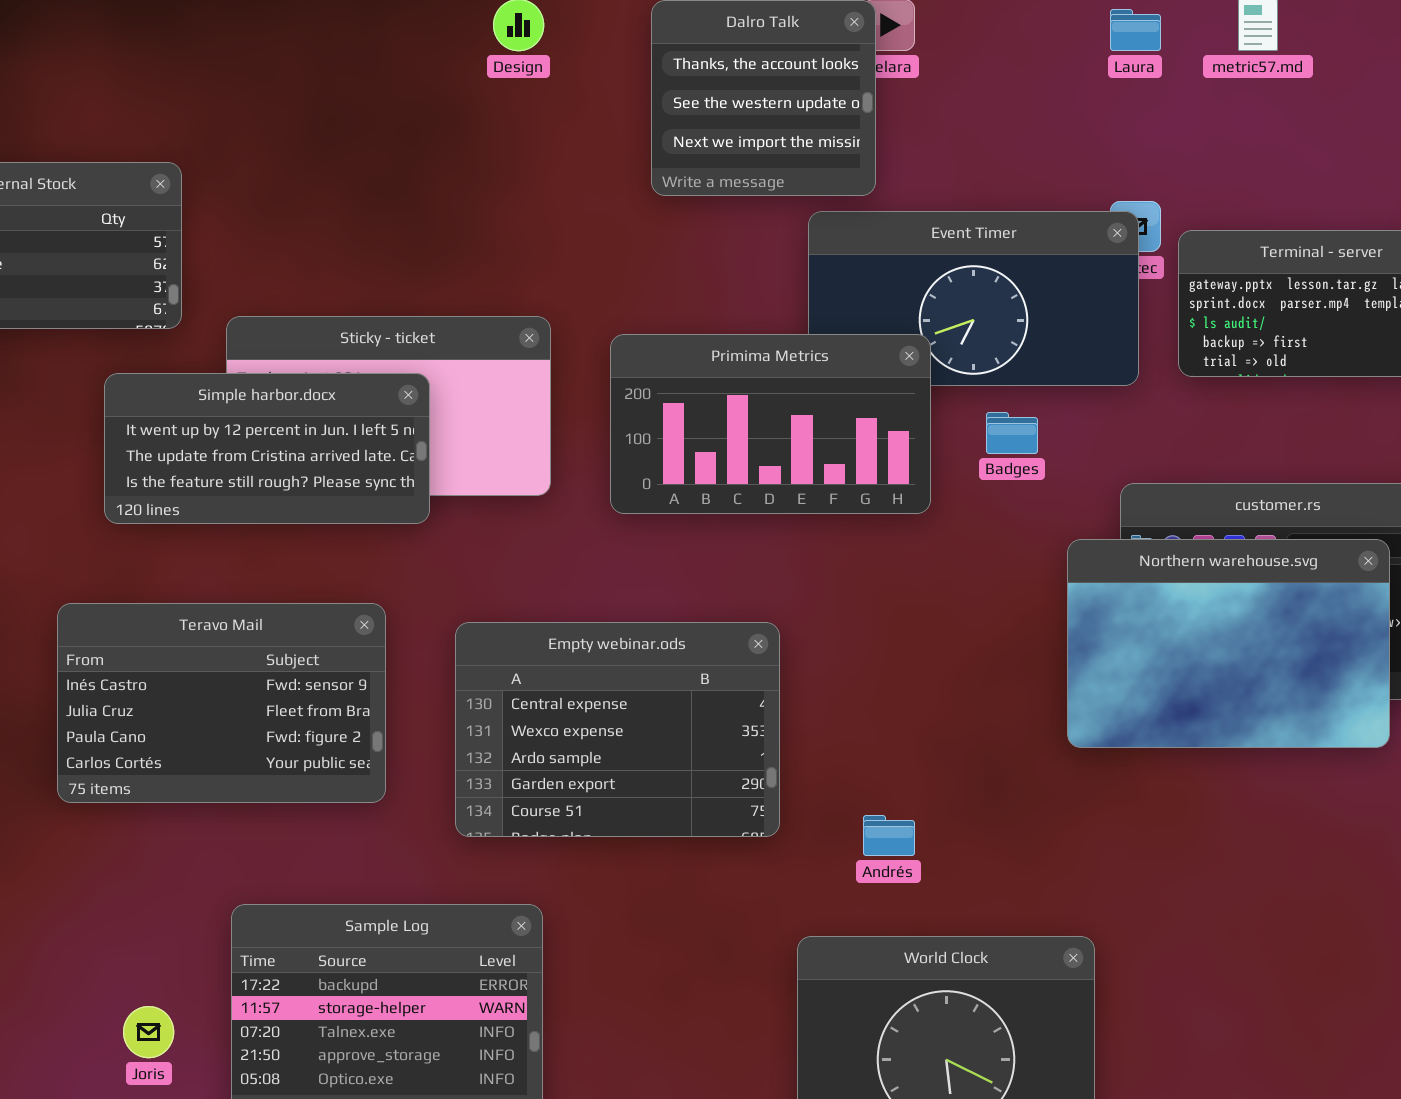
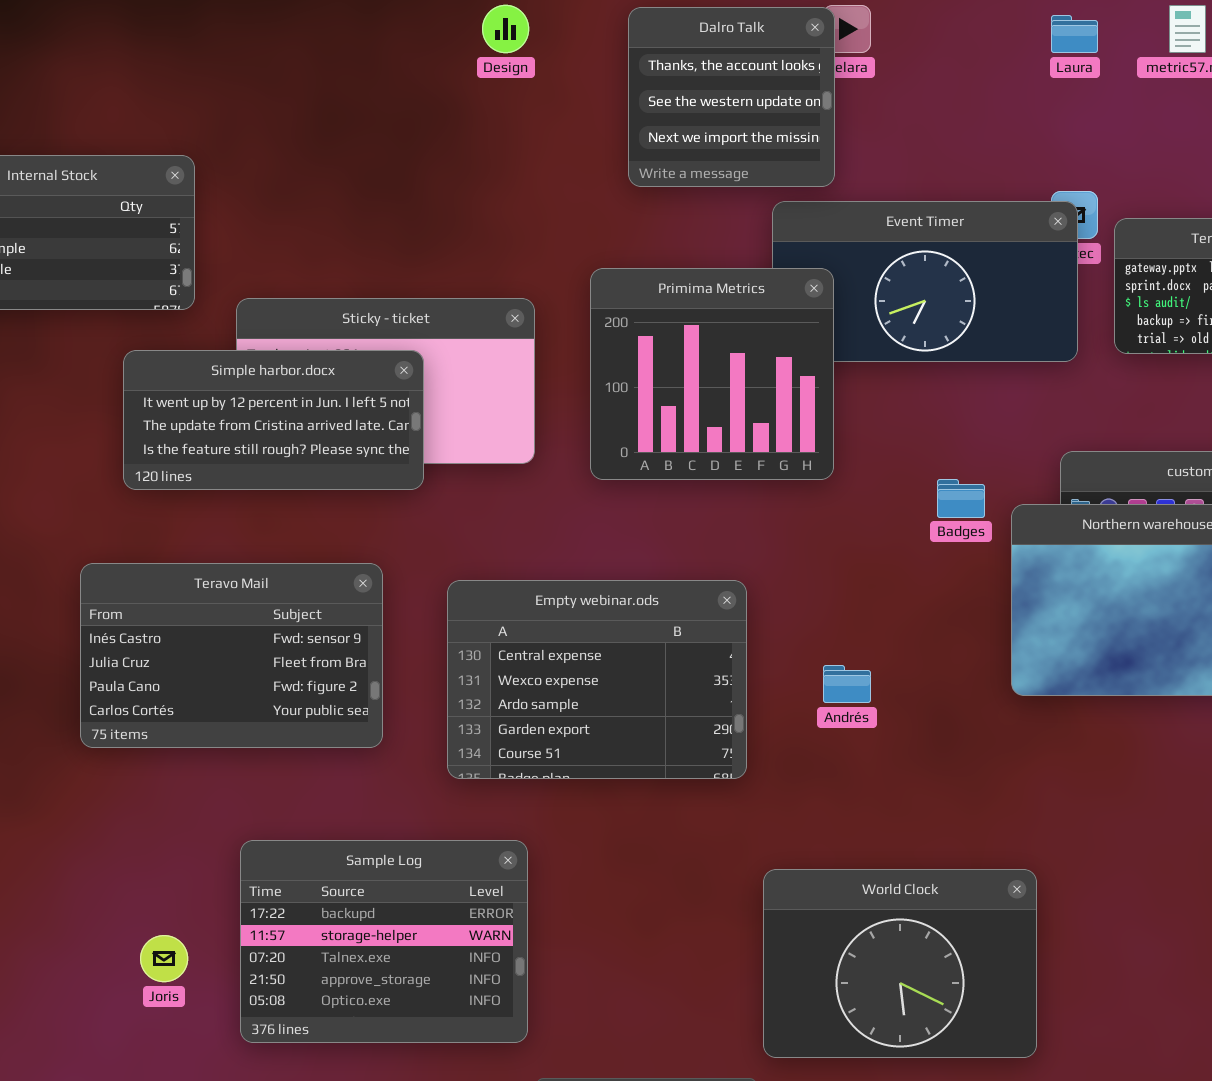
Primima Metrics: [610,334,931,514] -> [590,268,834,480], resized
Badges: [986,412,1038,454] -> [937,479,985,518], moved
Andrés: [863,815,915,856] -> [823,665,871,703], moved

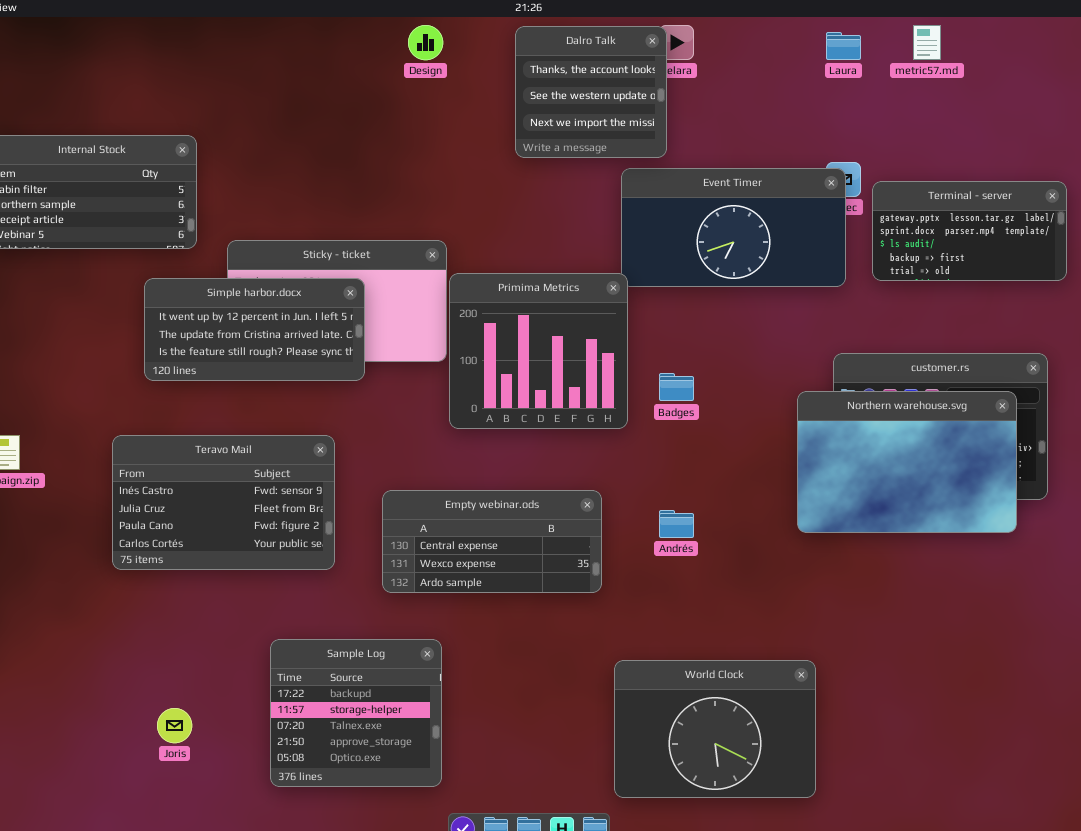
Primima Metrics: [590,268,834,480] -> [449,273,628,429], moved
Badges: [937,479,985,518] -> [659,373,694,401], moved
Empty webinar.ods: [447,580,747,779] -> [382,490,602,593], resized
Sample Log: [240,840,528,1043] -> [270,639,442,787], resized

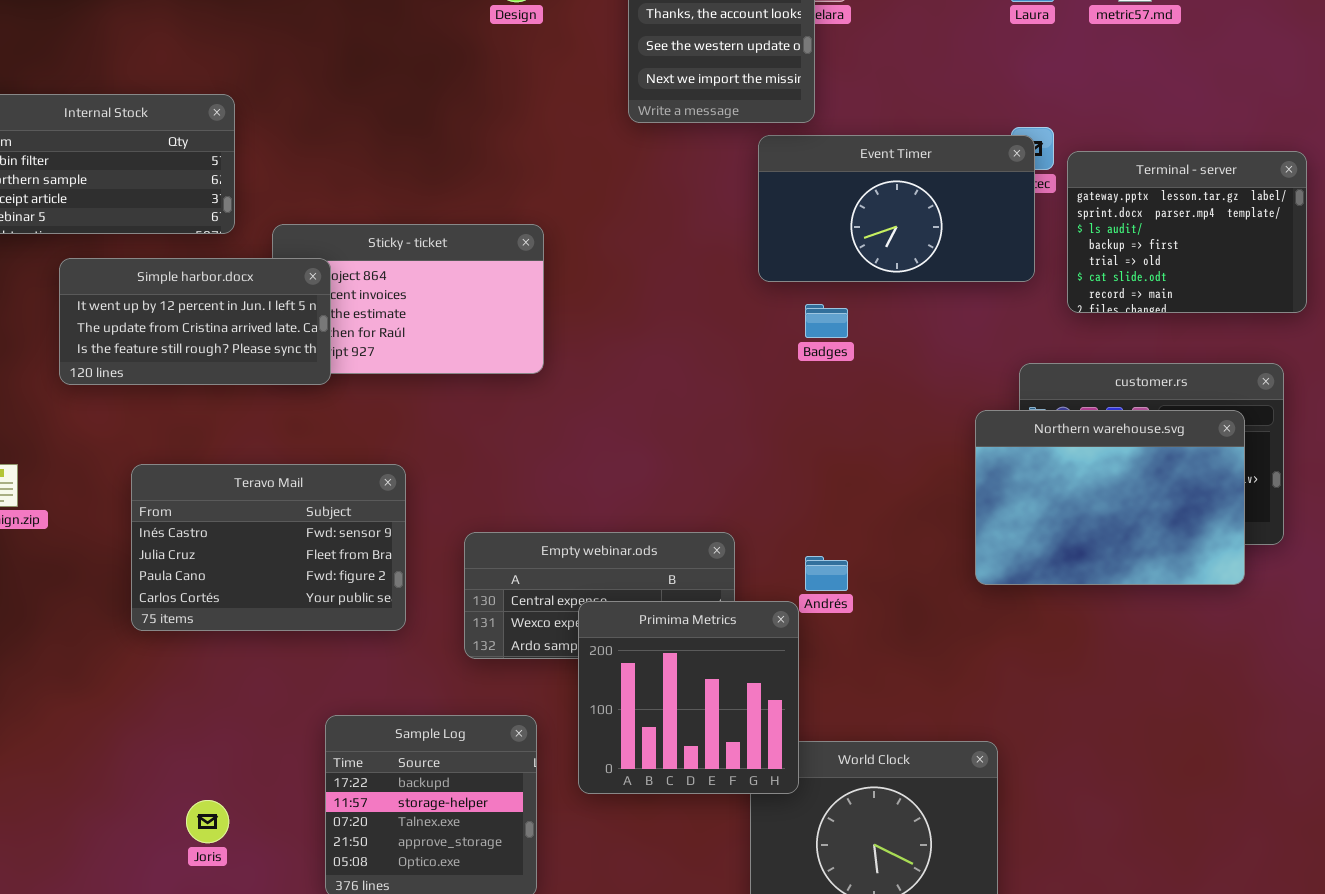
Terminal - server: [872,181,1067,281] -> [1067,151,1307,313], resized
Primima Metrics: [449,273,628,429] -> [578,601,799,794], moved
Simple harbor.docx: [144,278,365,381] -> [59,258,331,385], moved
Badges: [659,373,694,401] -> [805,304,848,338], moved

